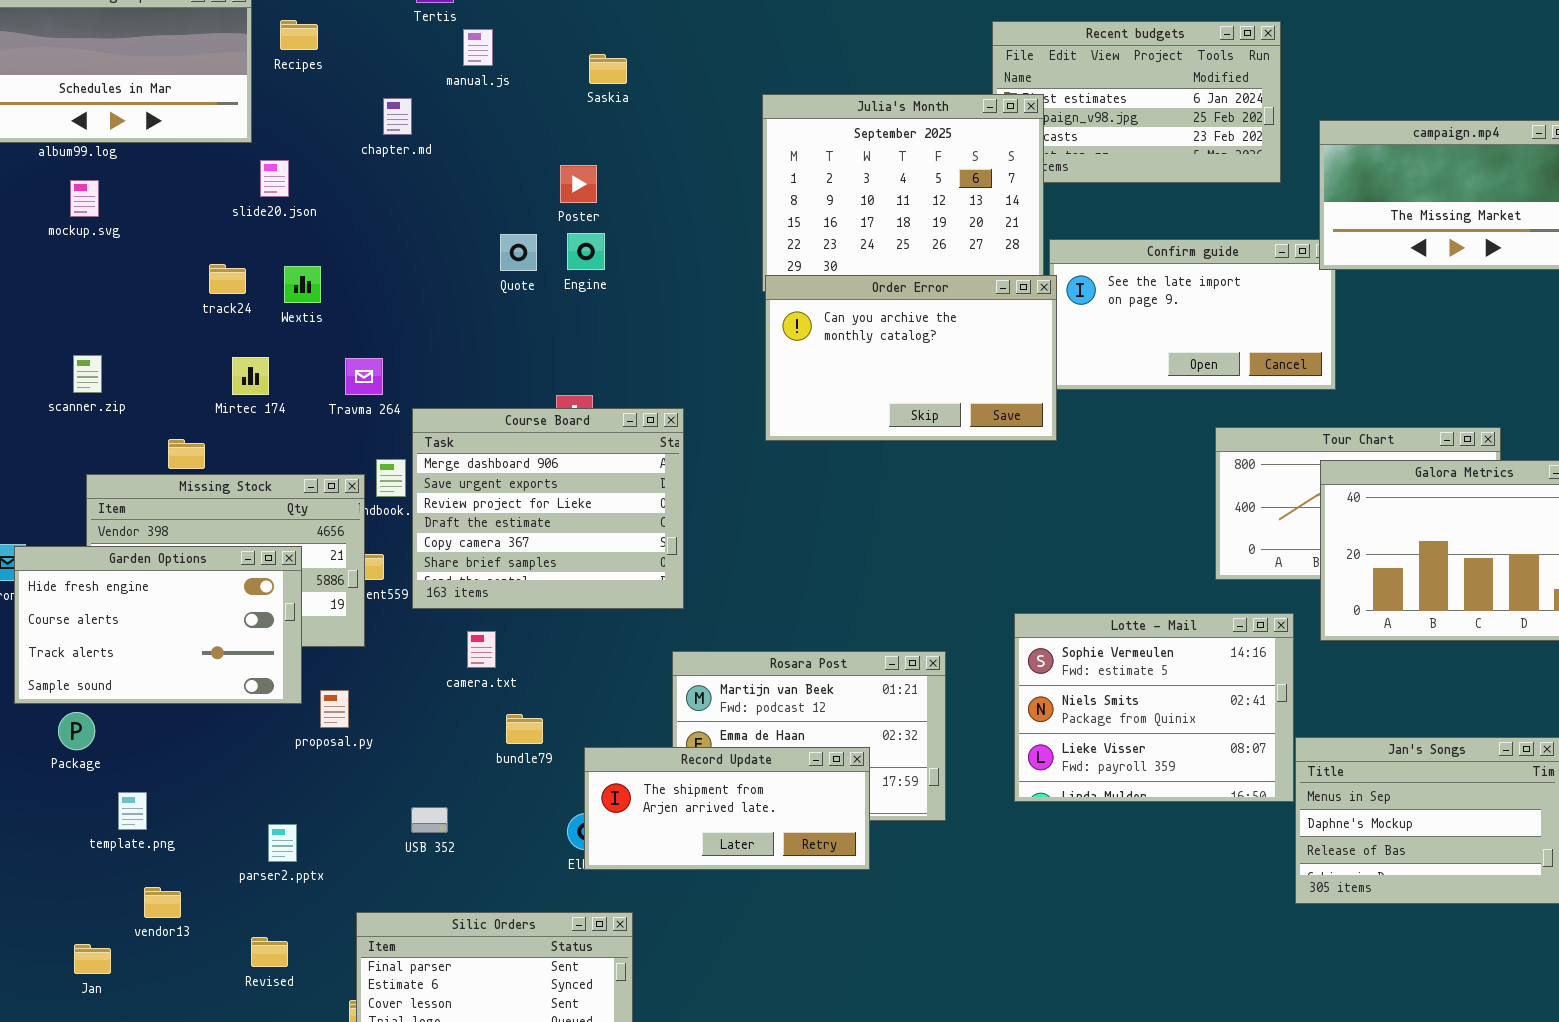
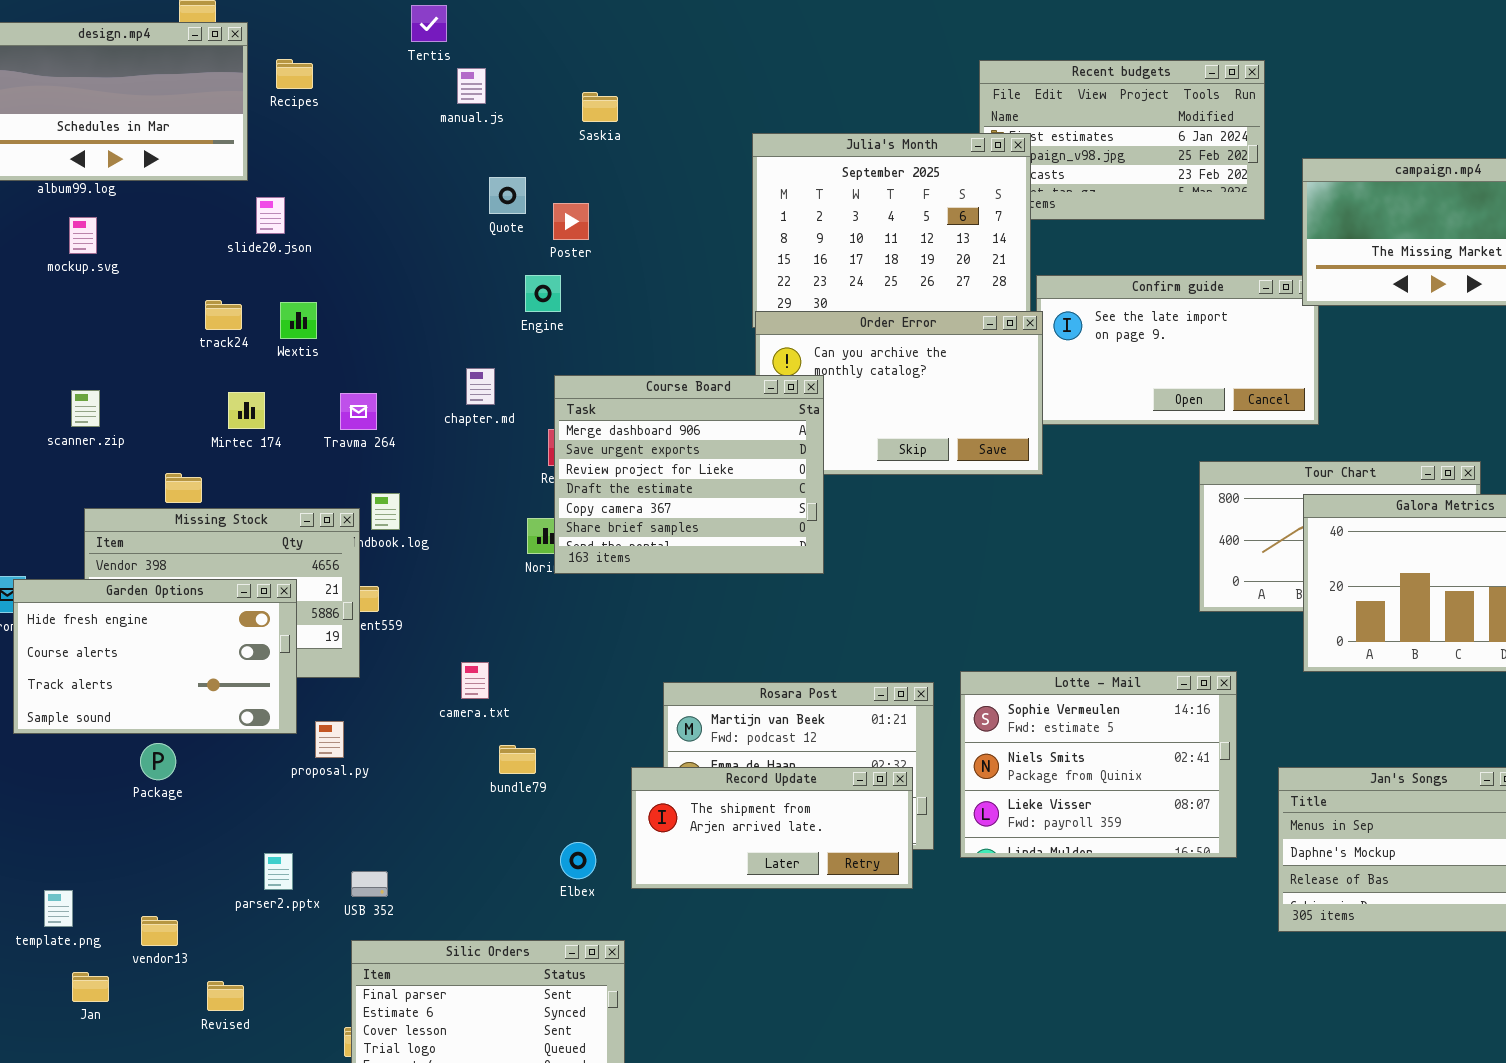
chapter.md: [383,98,412,135] -> [466,368,495,405], moved
Engine: [567,233,605,270] -> [525,275,561,312], moved
Quote: [500,234,537,271] -> [489,177,526,214], moved
Course Board: [412,408,684,609] -> [554,375,824,574], moved
Lotte - Mail: [1014,613,1294,802] -> [960,671,1237,858], moved
Package: [58,712,95,750] -> [140,743,176,780], moved
Record Update: [584,747,870,870] -> [631,767,913,889], moved
template.png: [118,792,147,830] -> [44,890,73,927], moved
USB 352: [411,807,448,833] -> [351,871,388,897], moved
Revised: [251,937,288,967] -> [207,981,244,1011], moved

